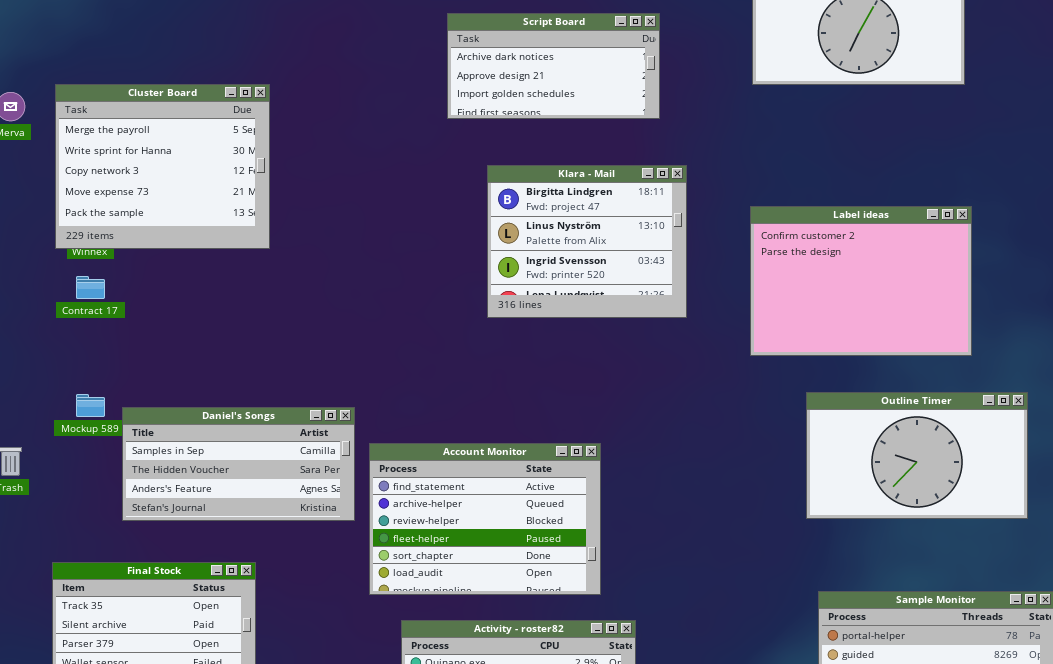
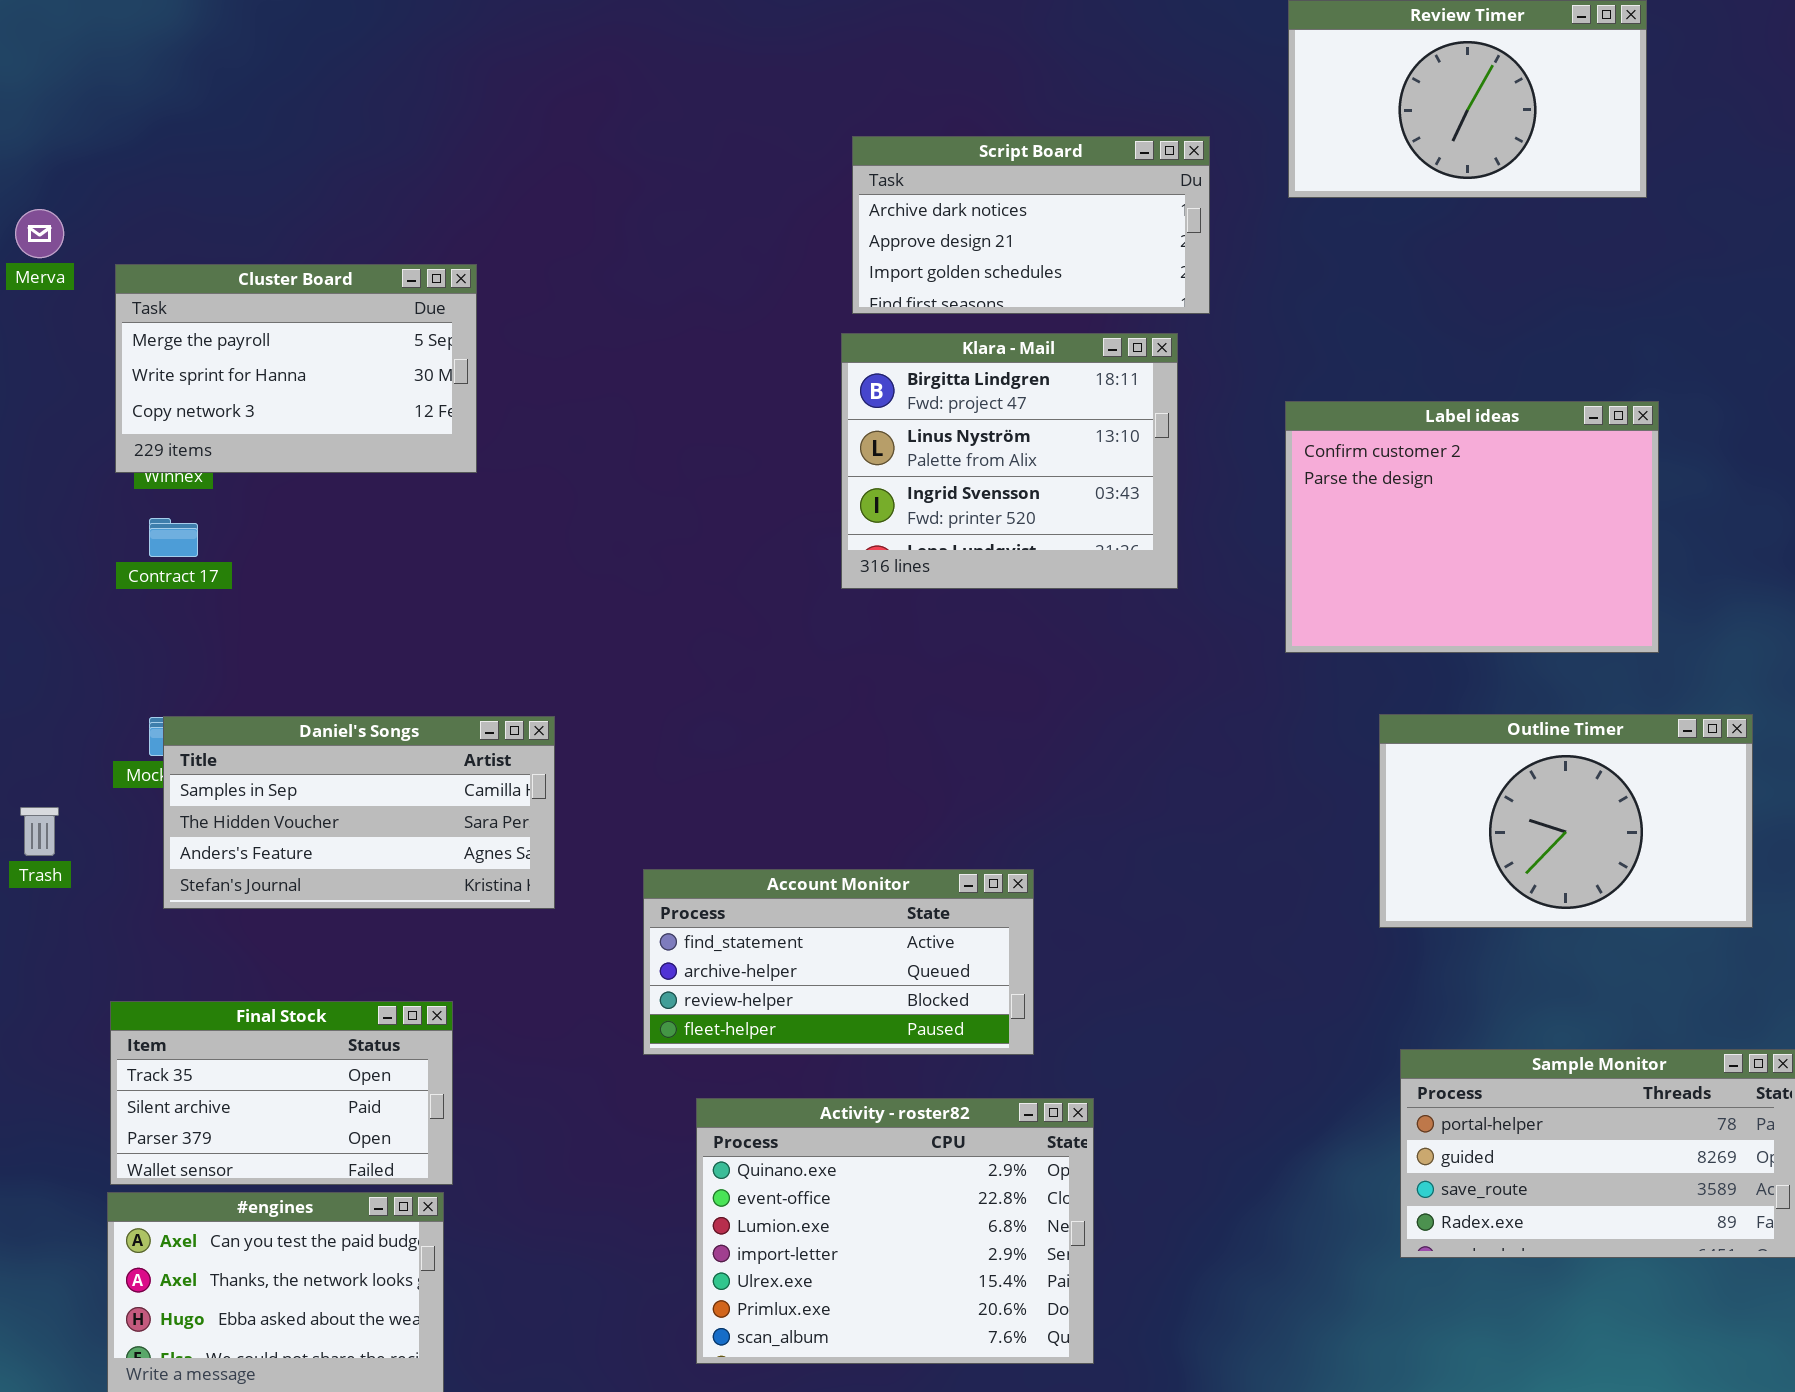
Script Board: [447,13,660,119] -> [852,136,1210,314], moved
Cluster Board: [55,84,270,249] -> [115,264,477,473], resized
Daniel's Songs: [122,407,355,521] -> [163,716,555,909], moved
Account Monitor: [369,443,601,595] -> [643,869,1034,1055], resized

